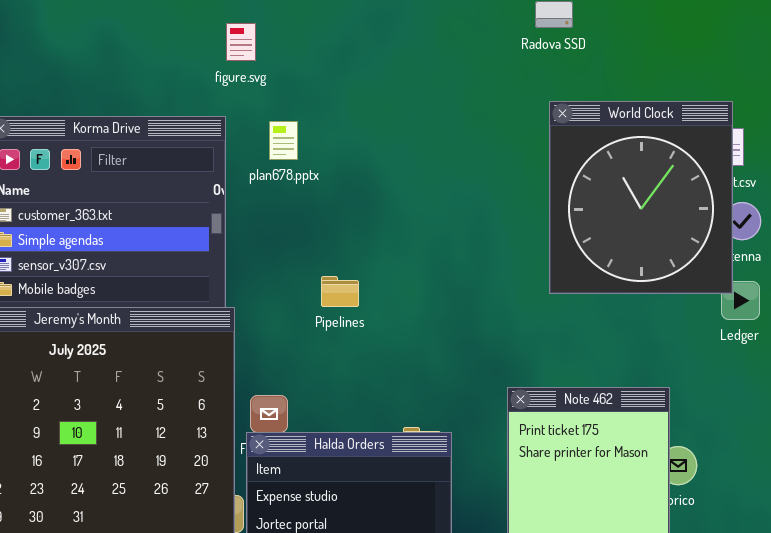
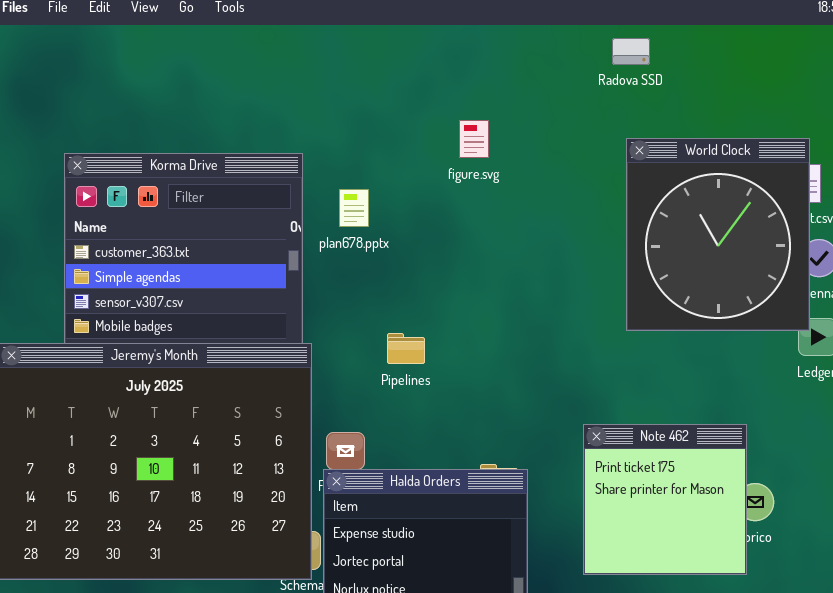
figure.svg: [226,23,256,61] -> [459,120,489,158], moved
plan678.pptx: [269,121,298,160] -> [339,189,369,227], moved
Pipelines: [321,276,359,307] -> [387,333,425,364], moved

